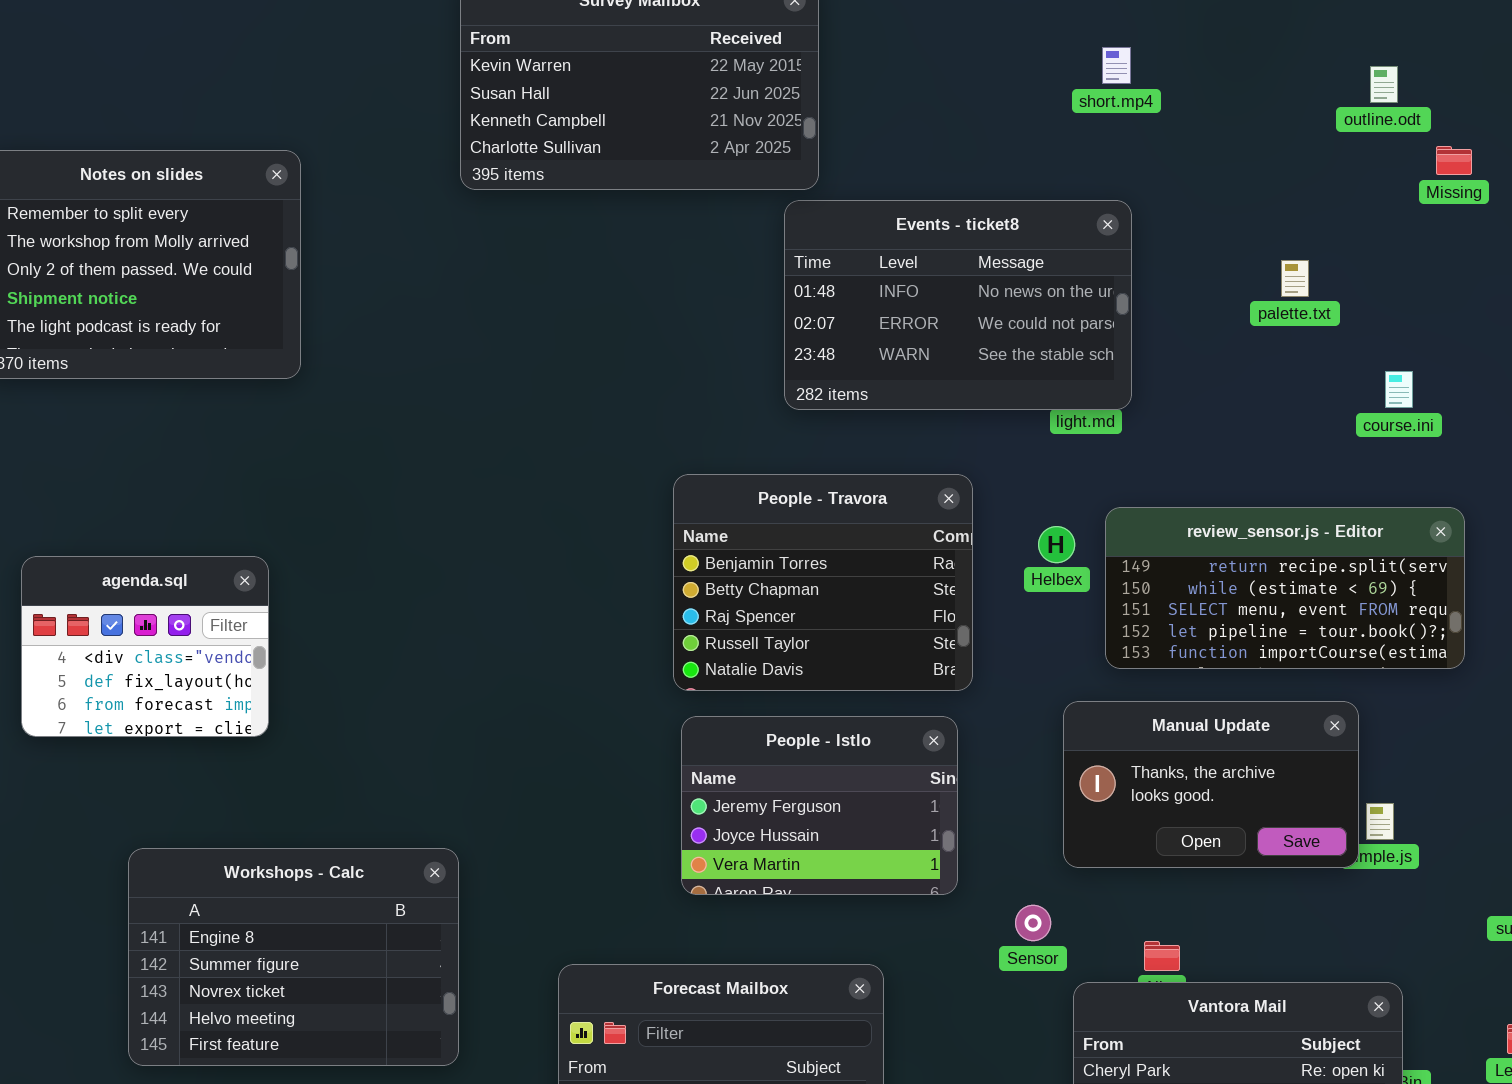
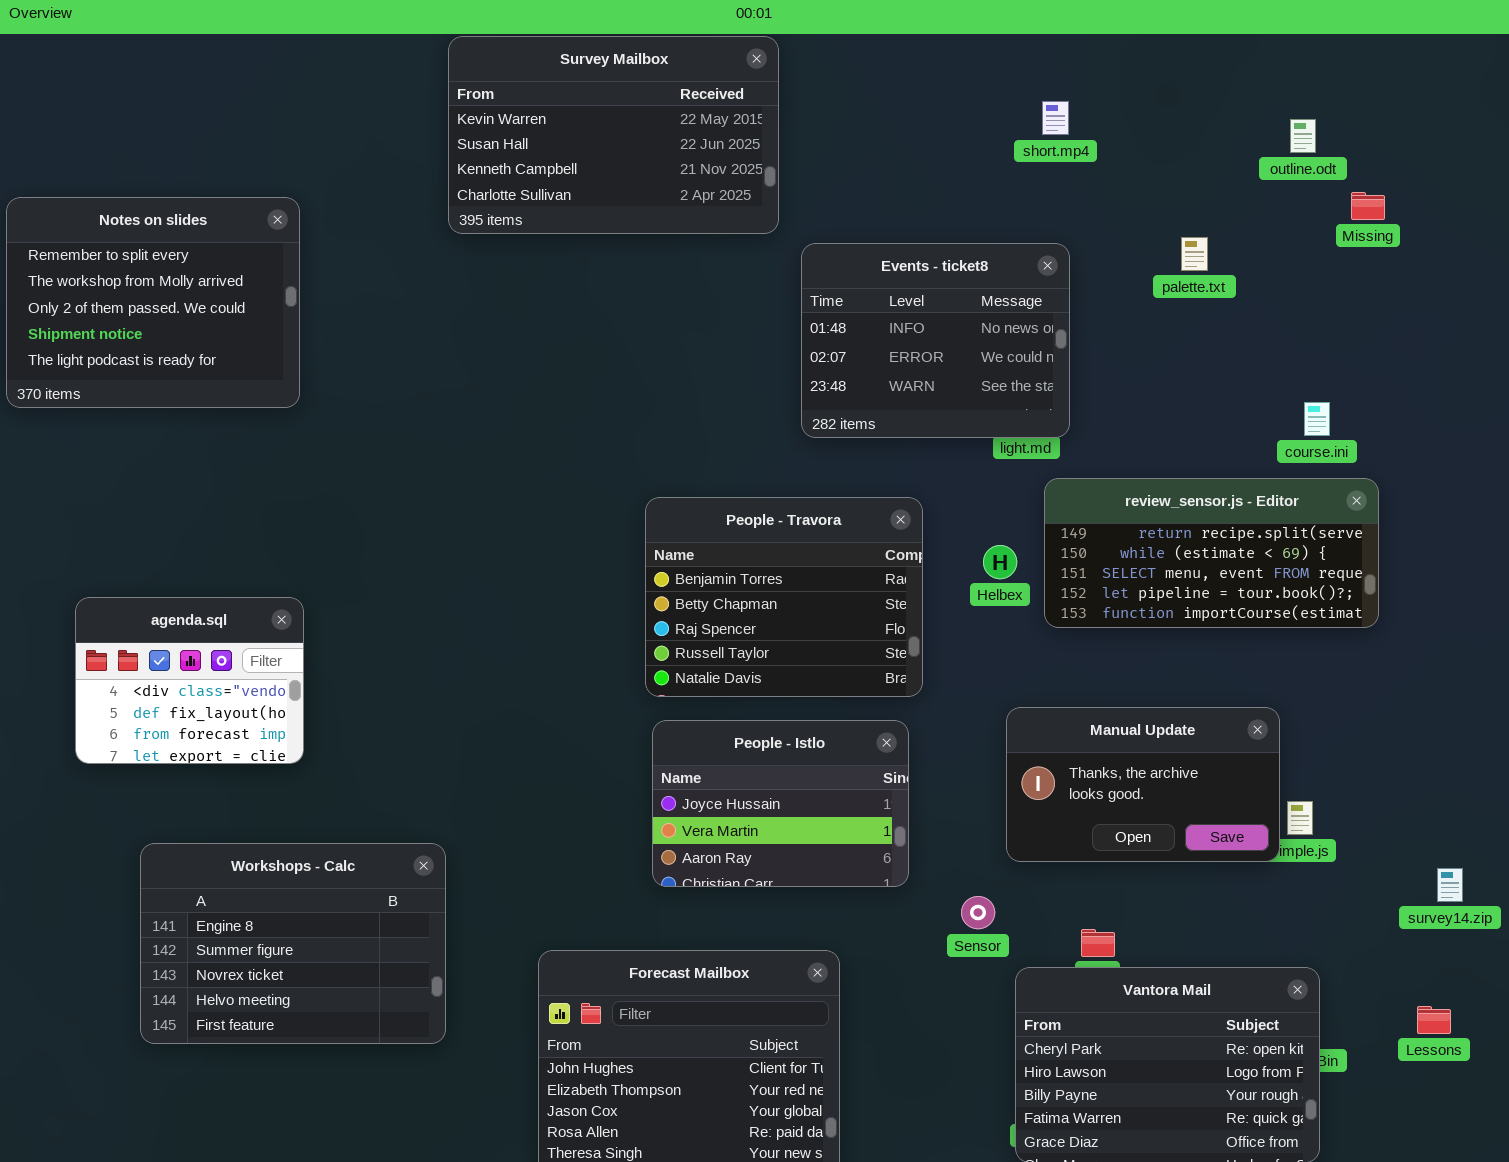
Events - ticket8: [784,200,1132,410] -> [801,243,1070,438], resized
palette.txt: [1281,260,1309,297] -> [1181,237,1208,271], moved
review_sensor.js - Editor: [1105,507,1465,669] -> [1044,478,1379,628], moved
agenda.sql: [21,556,269,737] -> [75,597,304,764], moved
People - Istlo: [681,716,958,895] -> [652,720,909,887], scrolled down 1 row

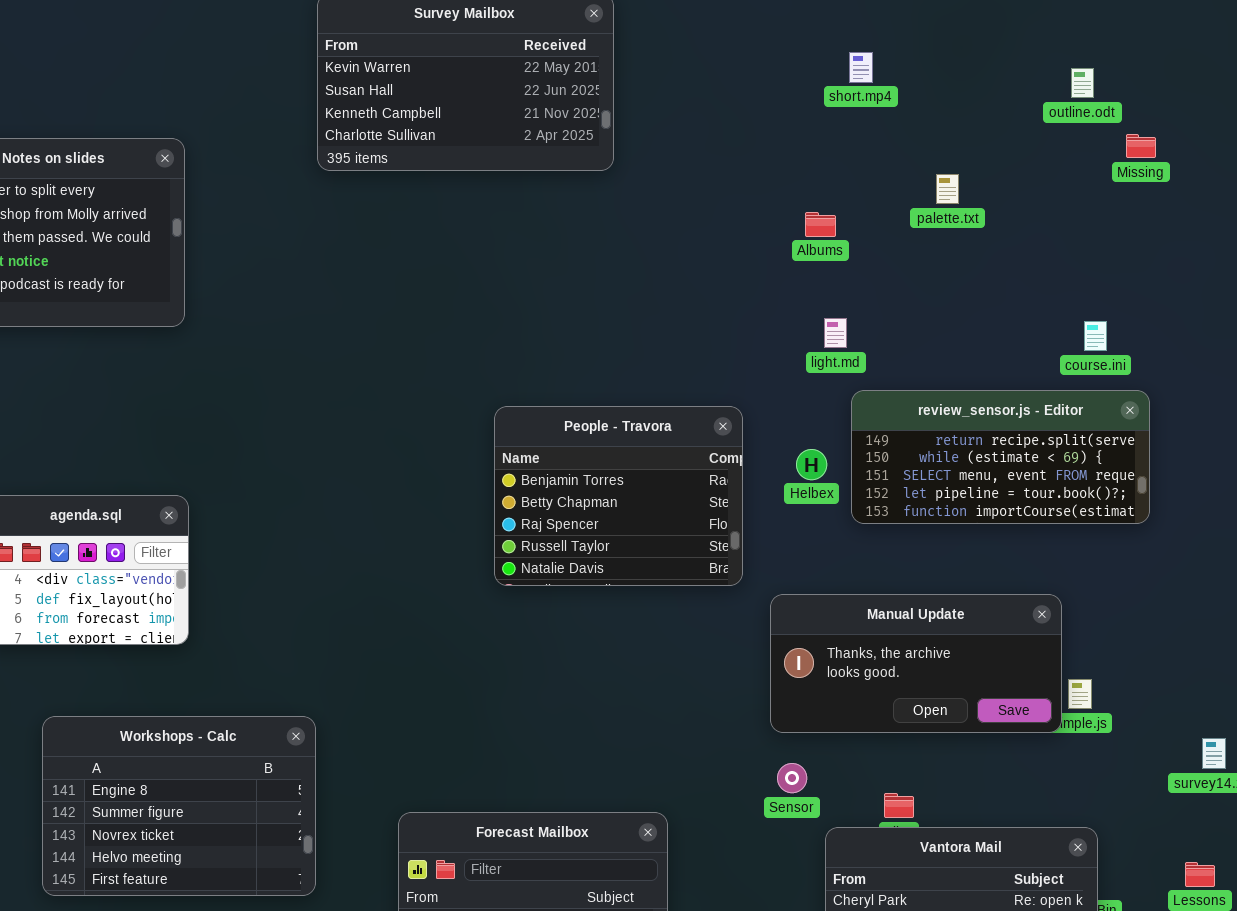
palette.txt: [1181,237,1208,271] -> [936,174,959,204], moved
Events - ticket8: [801,243,1070,438] -> none, closed
Manual Update: [1006,707,1280,862] -> [770,594,1062,733], resized
People - Istlo: [652,720,909,887] -> none, closed

